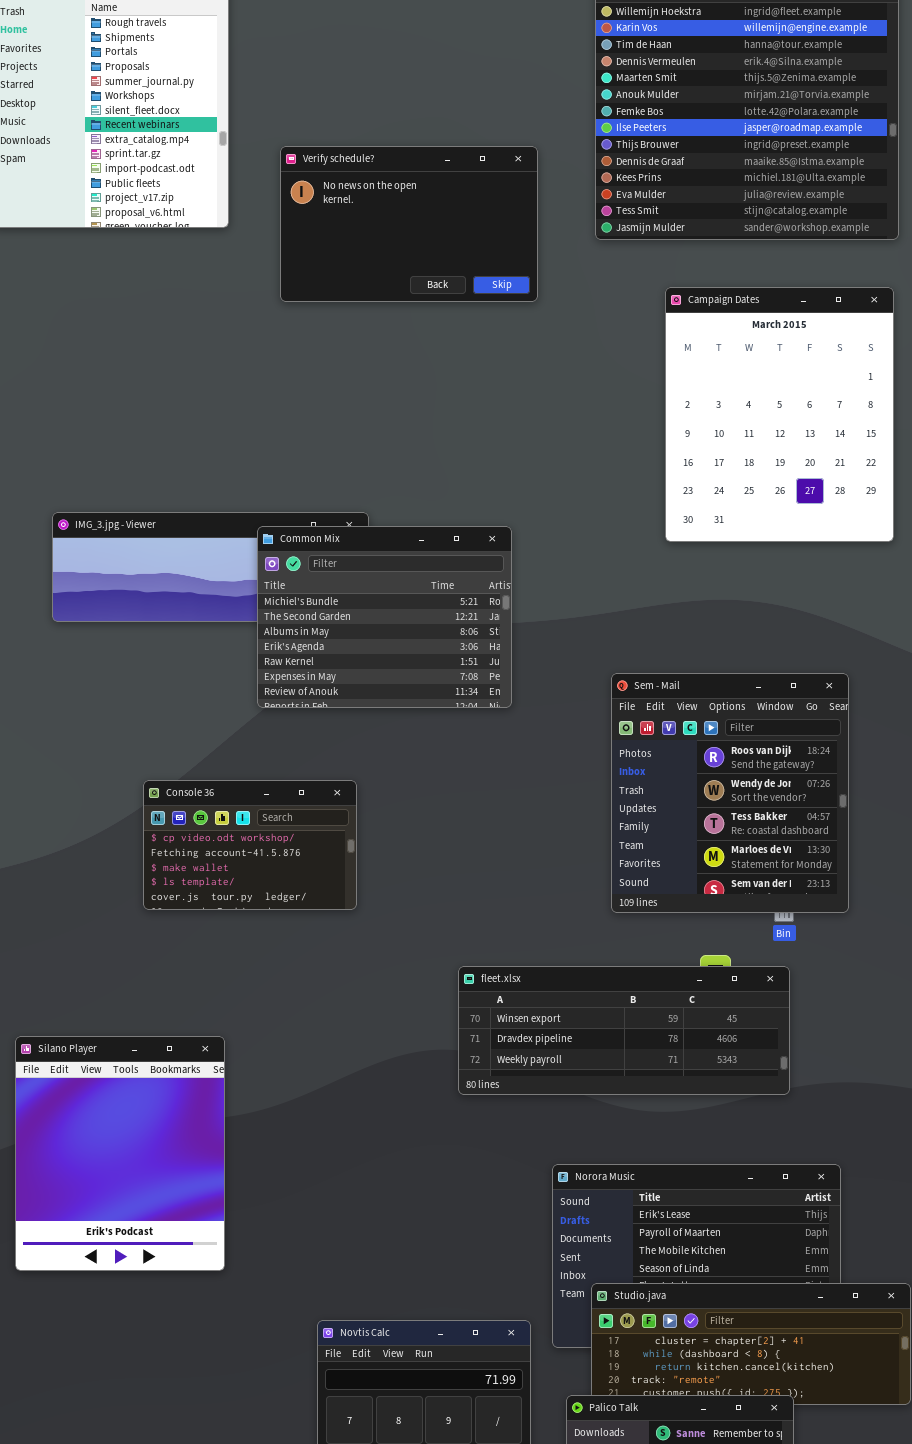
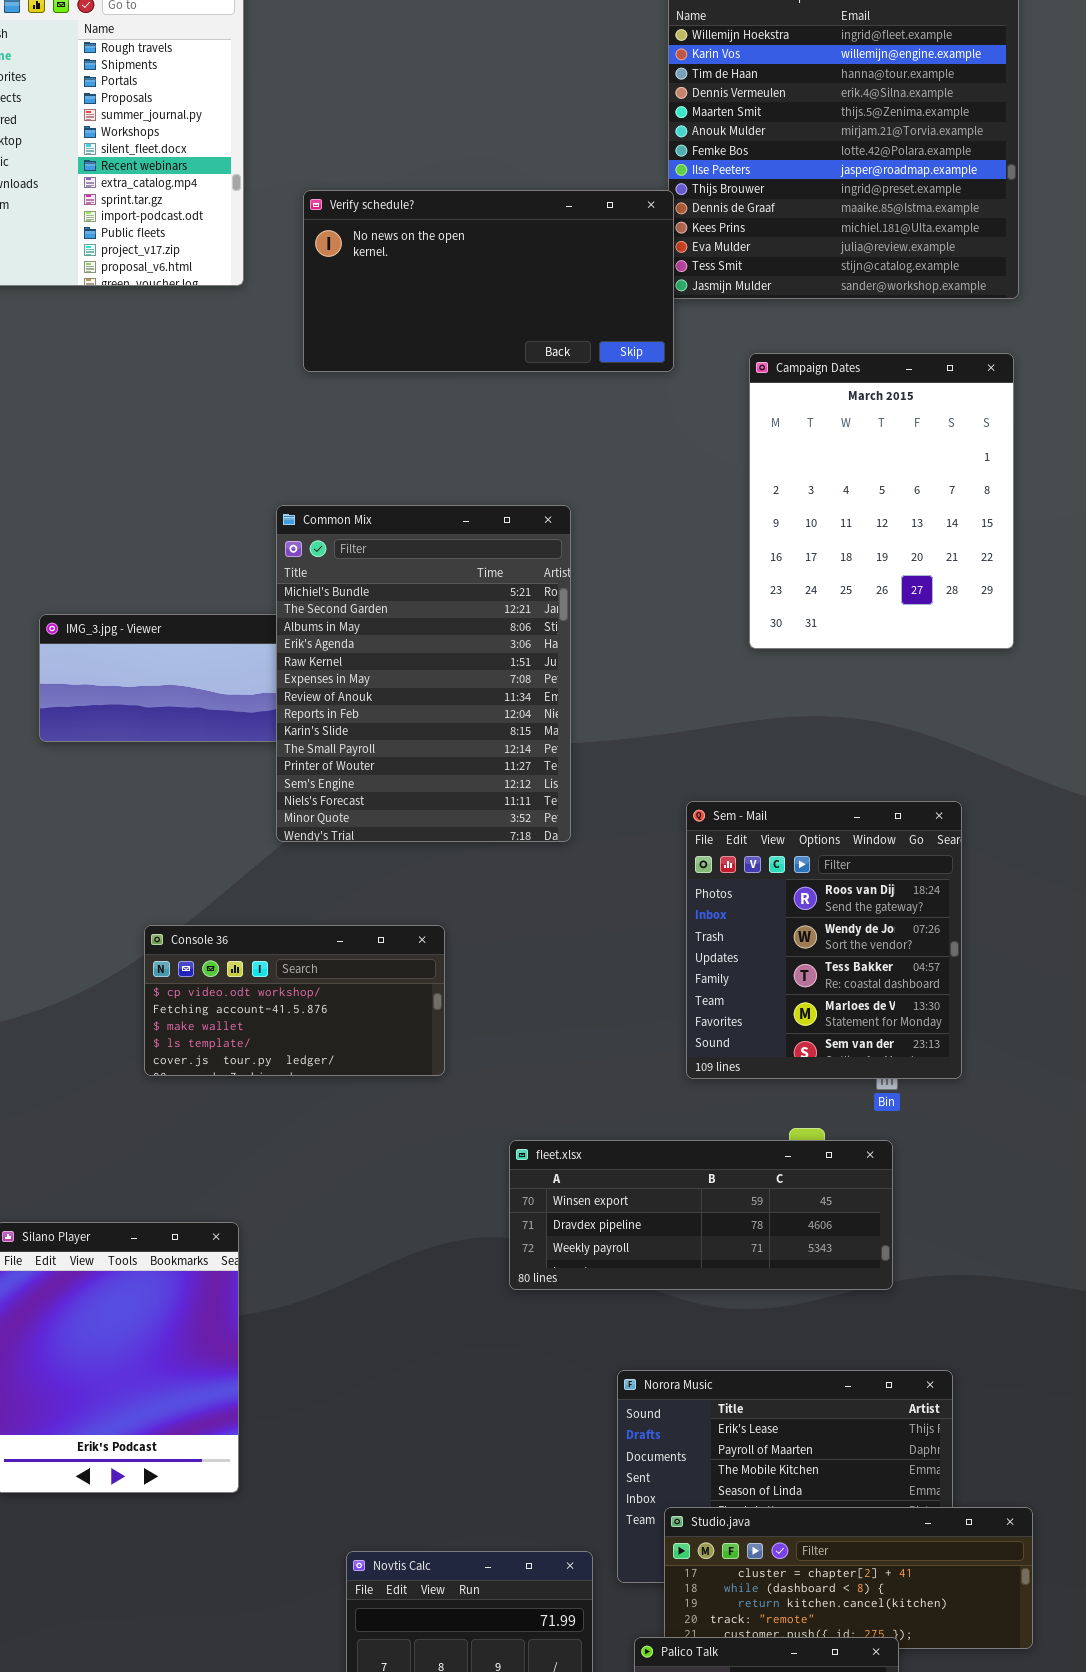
Verify schedule?: [280,146,538,302] -> [303,190,674,372], resized
Common Mix: [257,526,512,708] -> [276,505,571,842], resized
Console 36: [143,780,357,910] -> [144,925,445,1076], resized

